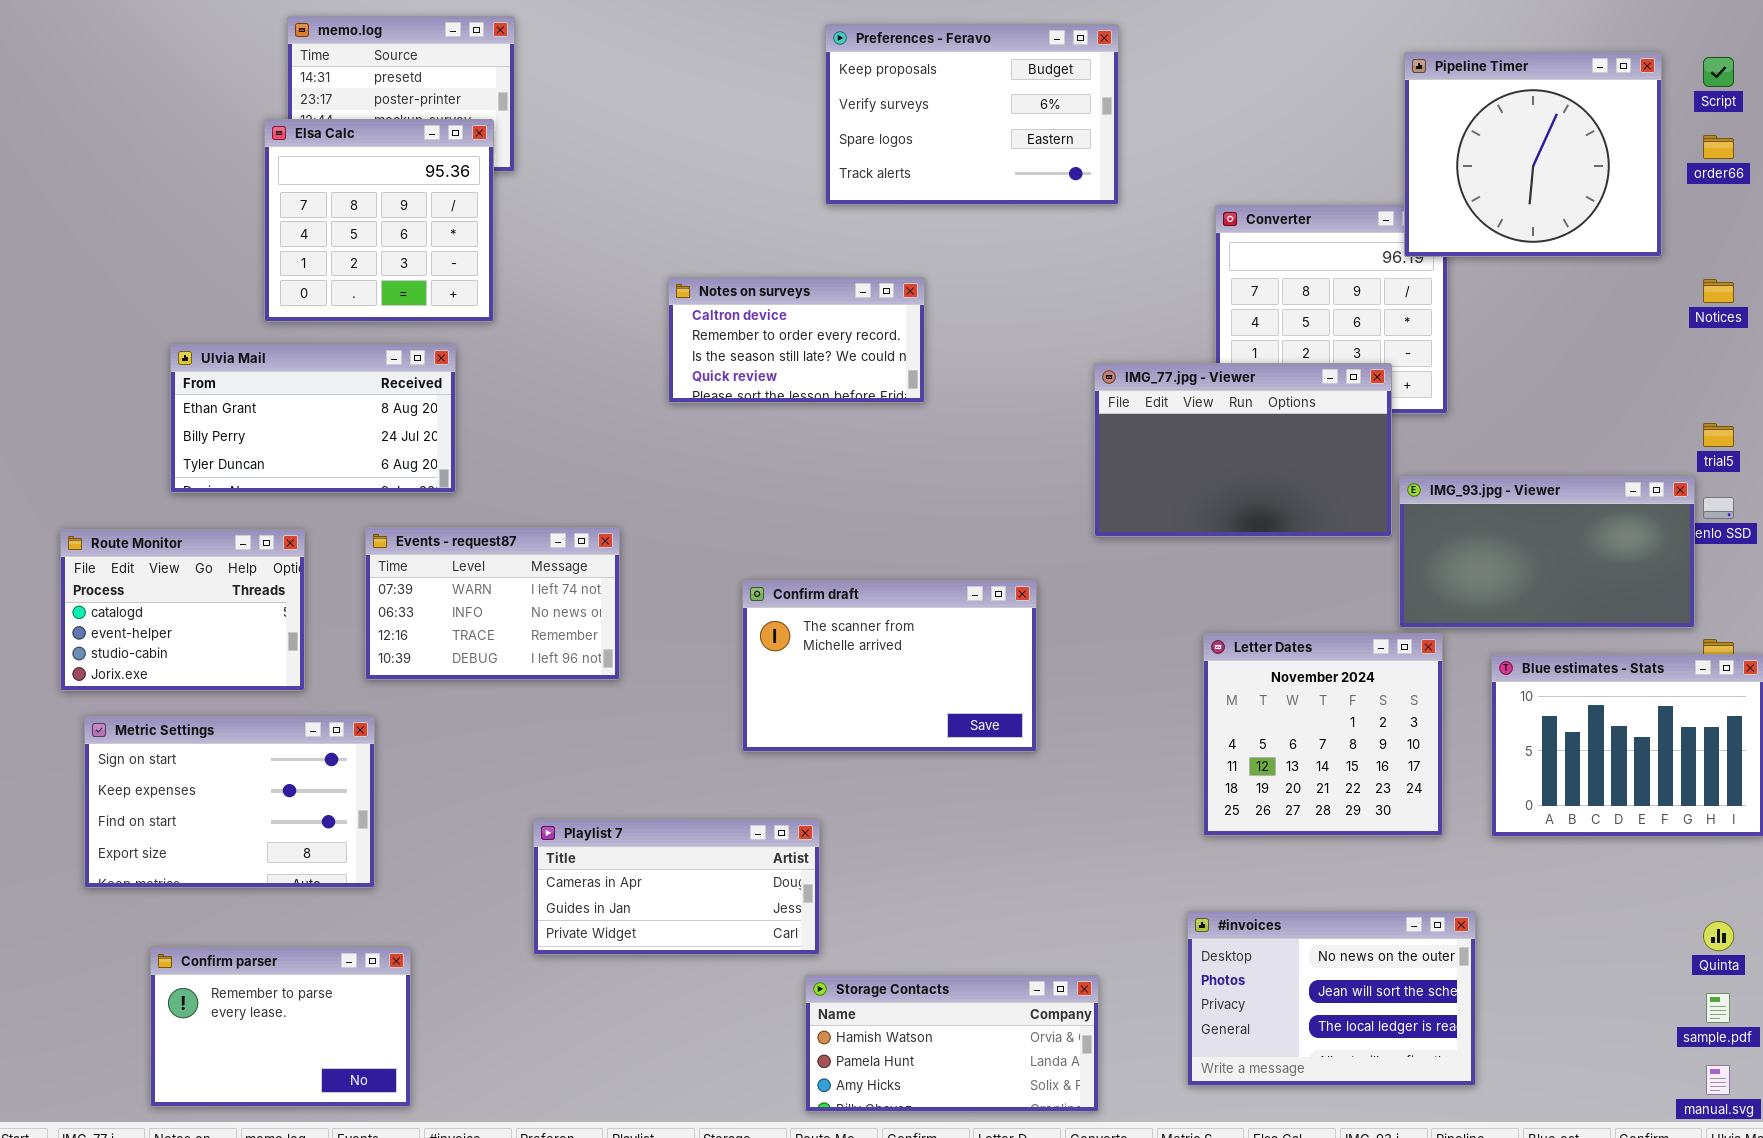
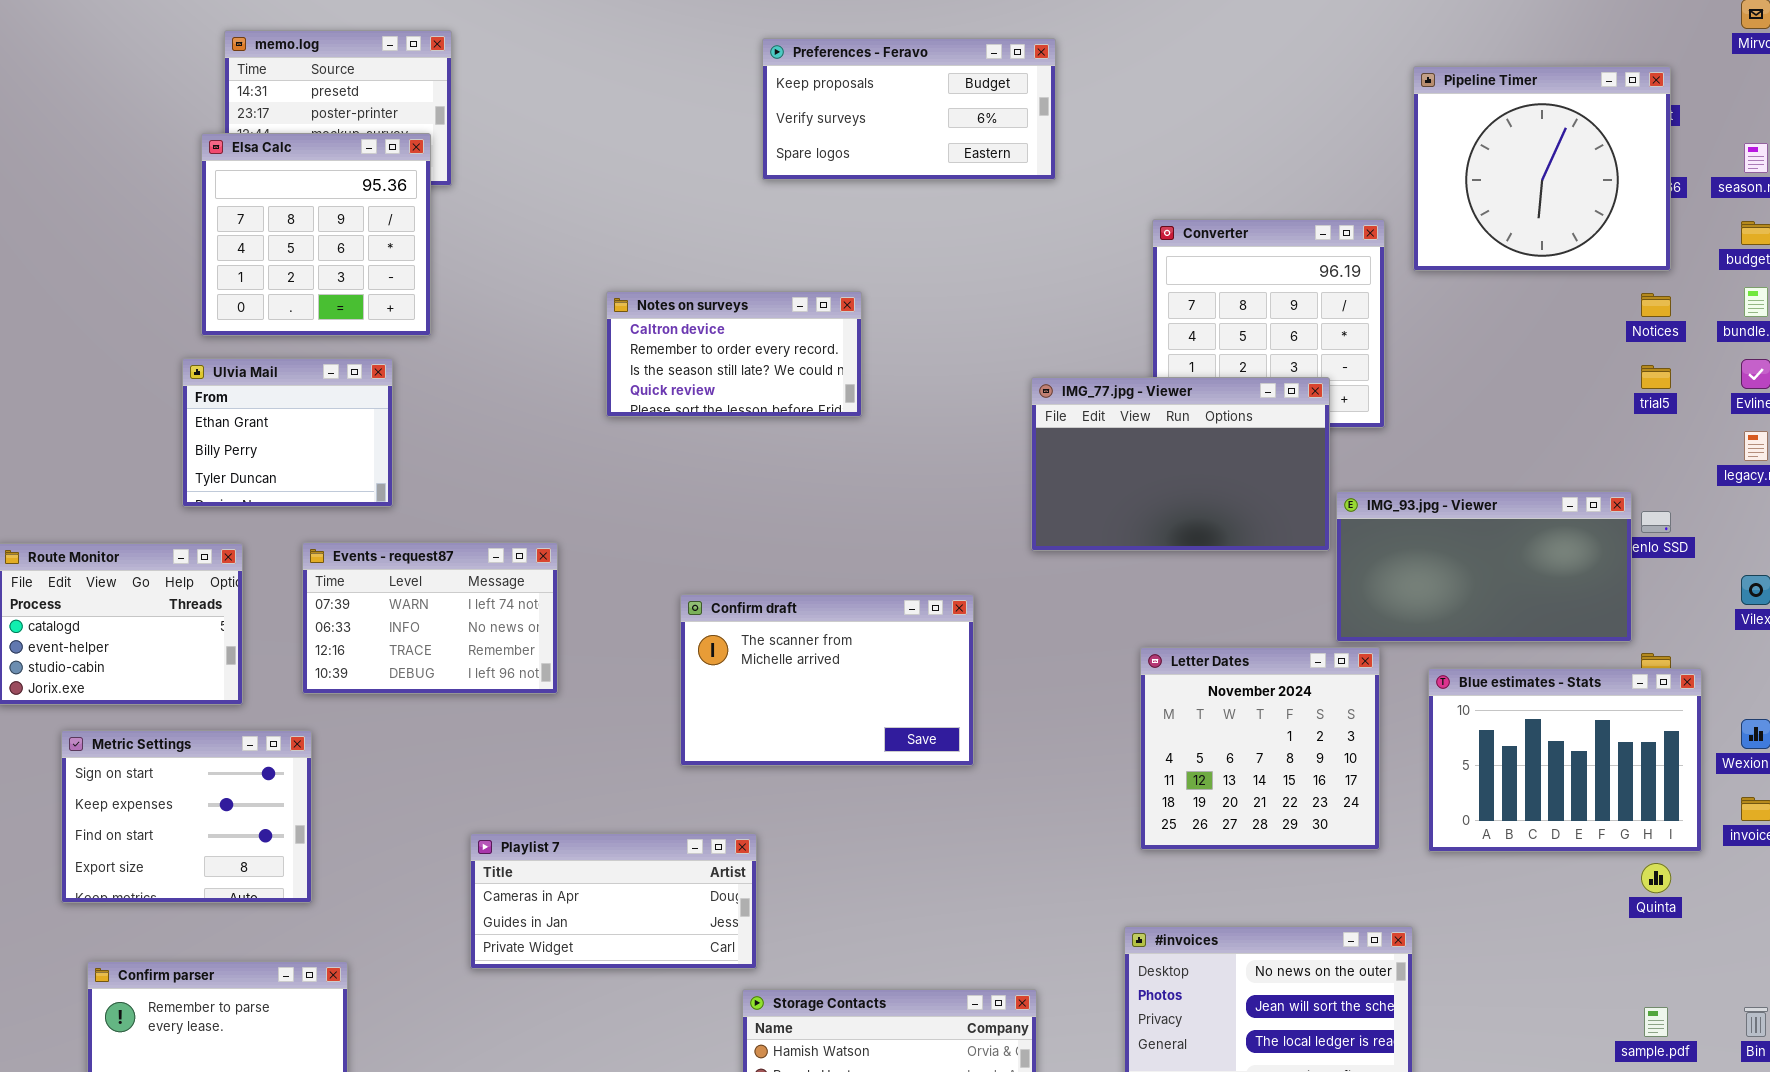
Preferences - Feravo: [825,24,1119,205] -> [762,38,1056,180], resized
Pipeline Timer: [1404,52,1662,257] -> [1413,66,1671,271], moved
Ulvia Mail: [170,344,456,493] -> [182,358,393,507], resized
trial5: [1703,423,1734,447] -> [1641,365,1671,389], moved
Metric Settings: [84,716,375,888] -> [61,730,312,903], resized
Quinta: [1703,921,1734,951] -> [1641,863,1671,893], moved

